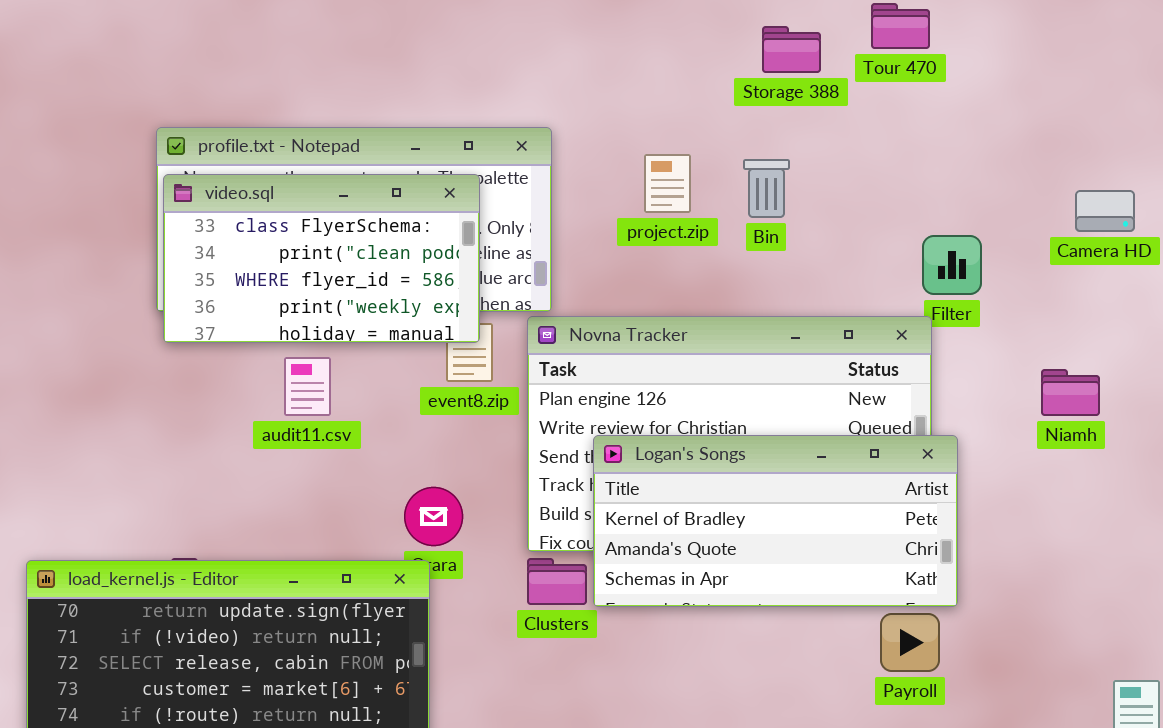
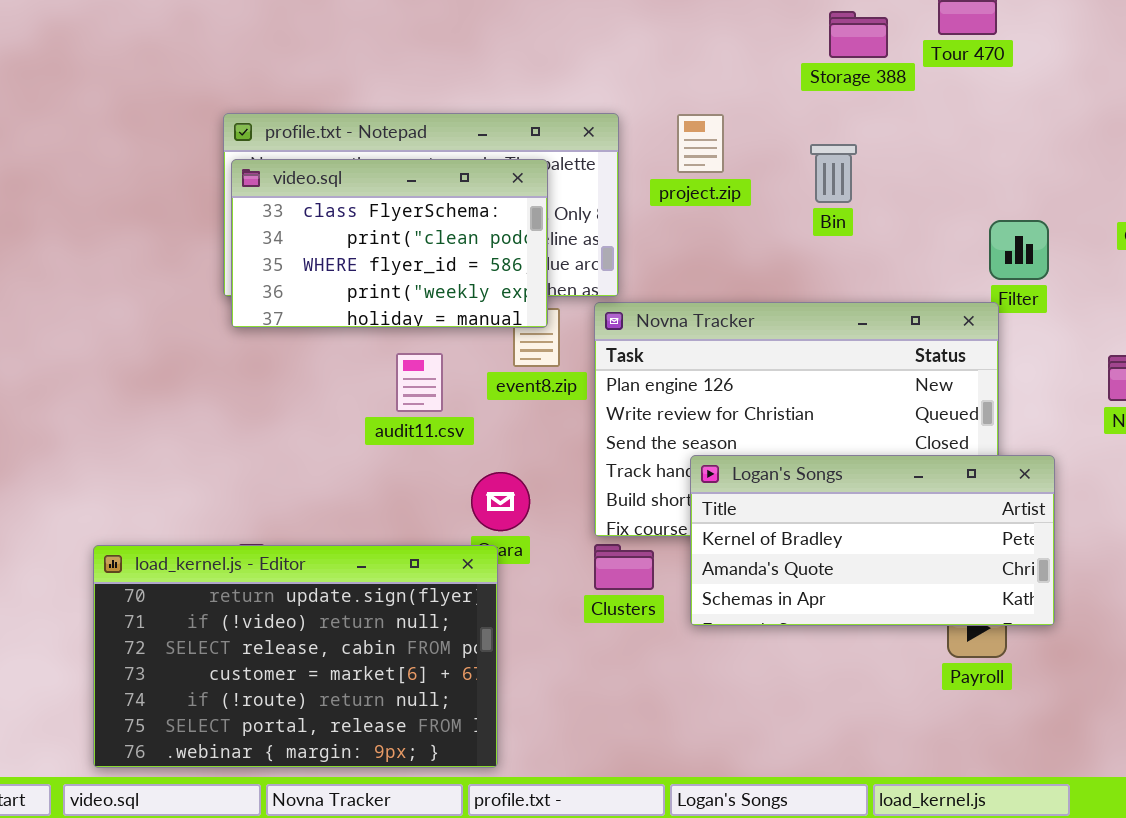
project.zip: [644,154,691,213] -> [677,114,724,173], moved
audit11.csv: [284,357,331,416] -> [396,353,443,412], moved
Logan's Songs: [593,435,958,607] -> [690,455,1055,626], moved

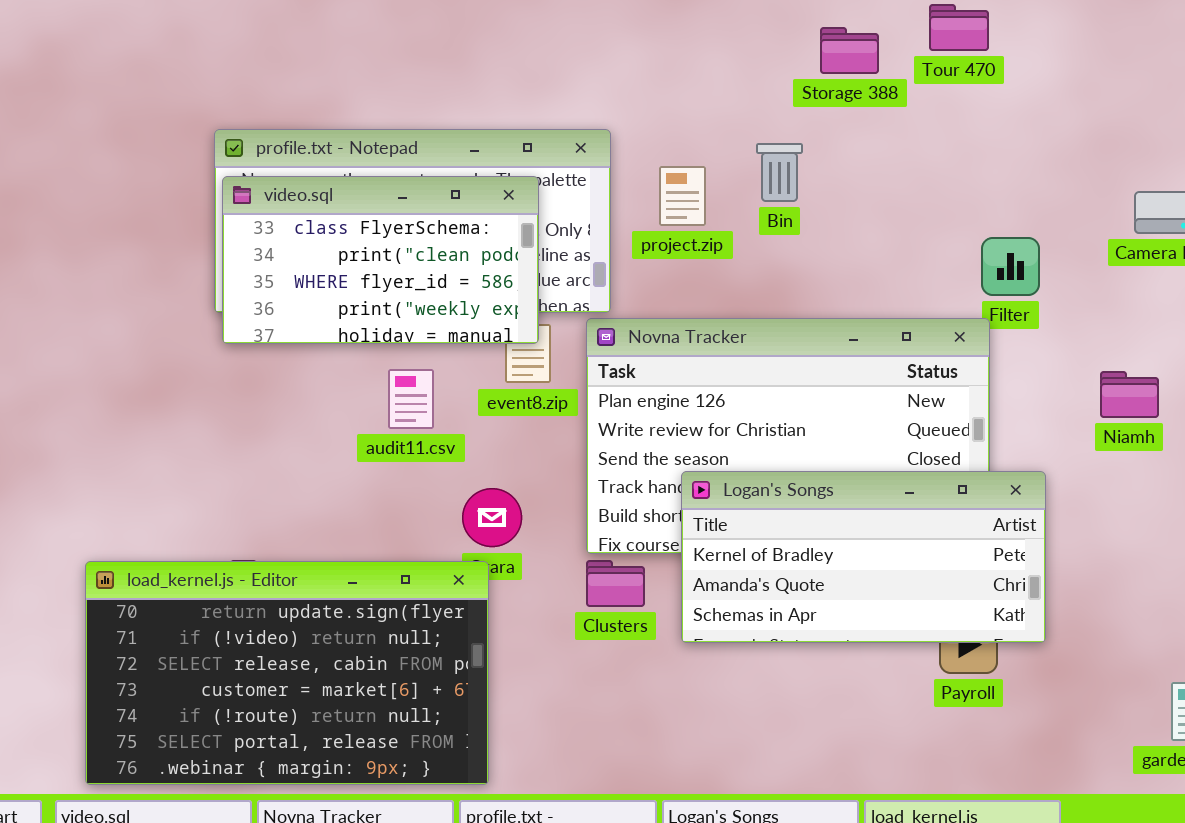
project.zip: [677,114,724,173] -> [659,166,706,226], moved
Bin: [810,144,857,203] -> [756,143,803,202], moved

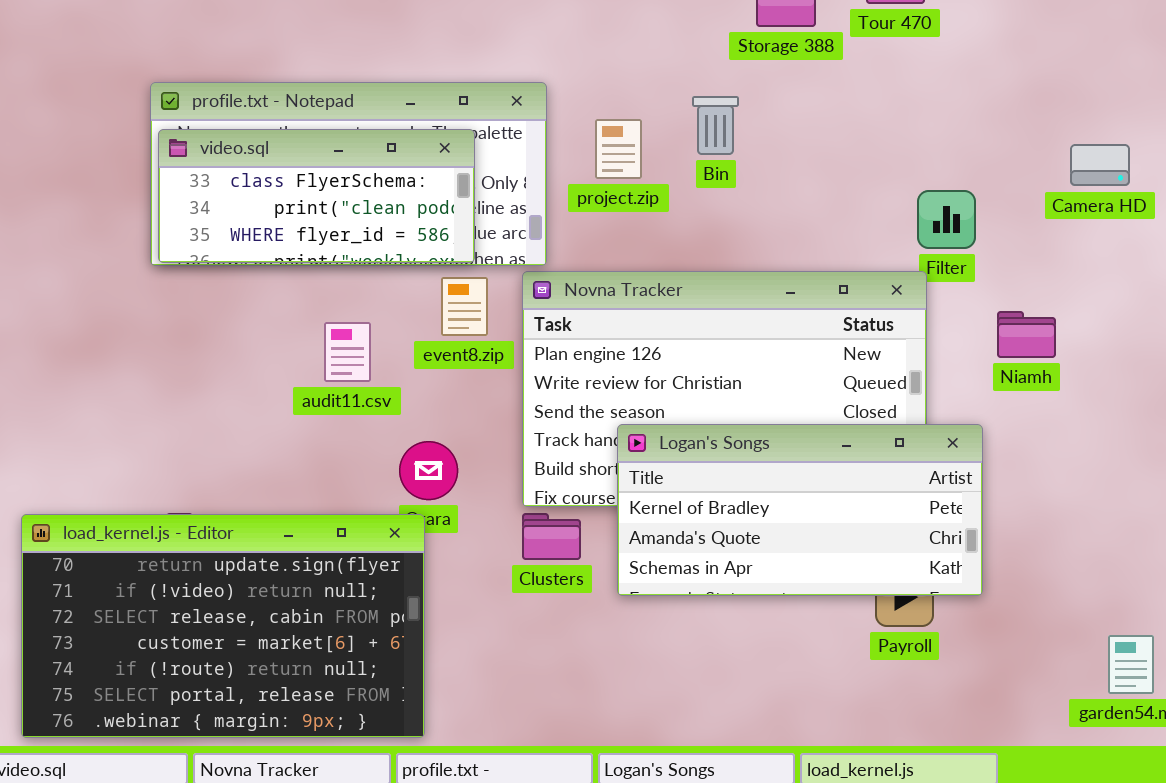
video.sql: [222,176,539,344] -> [158,129,475,263], resized
Niamh: [1100,371,1159,418] -> [997,311,1056,358], moved

